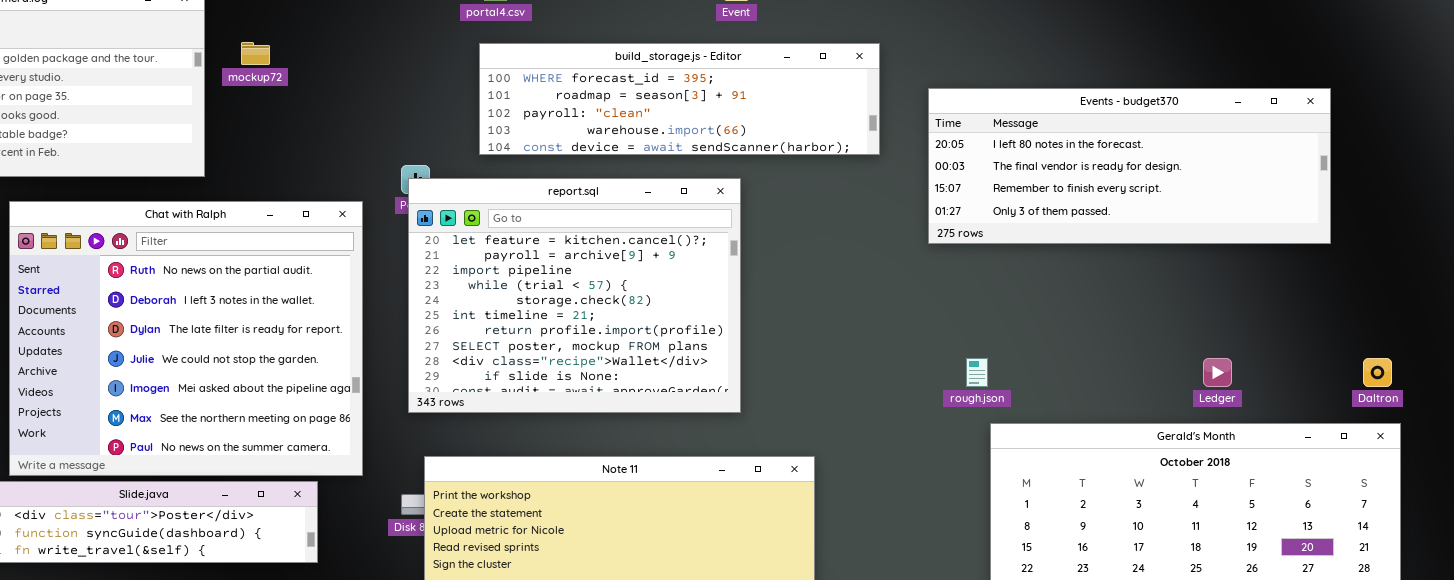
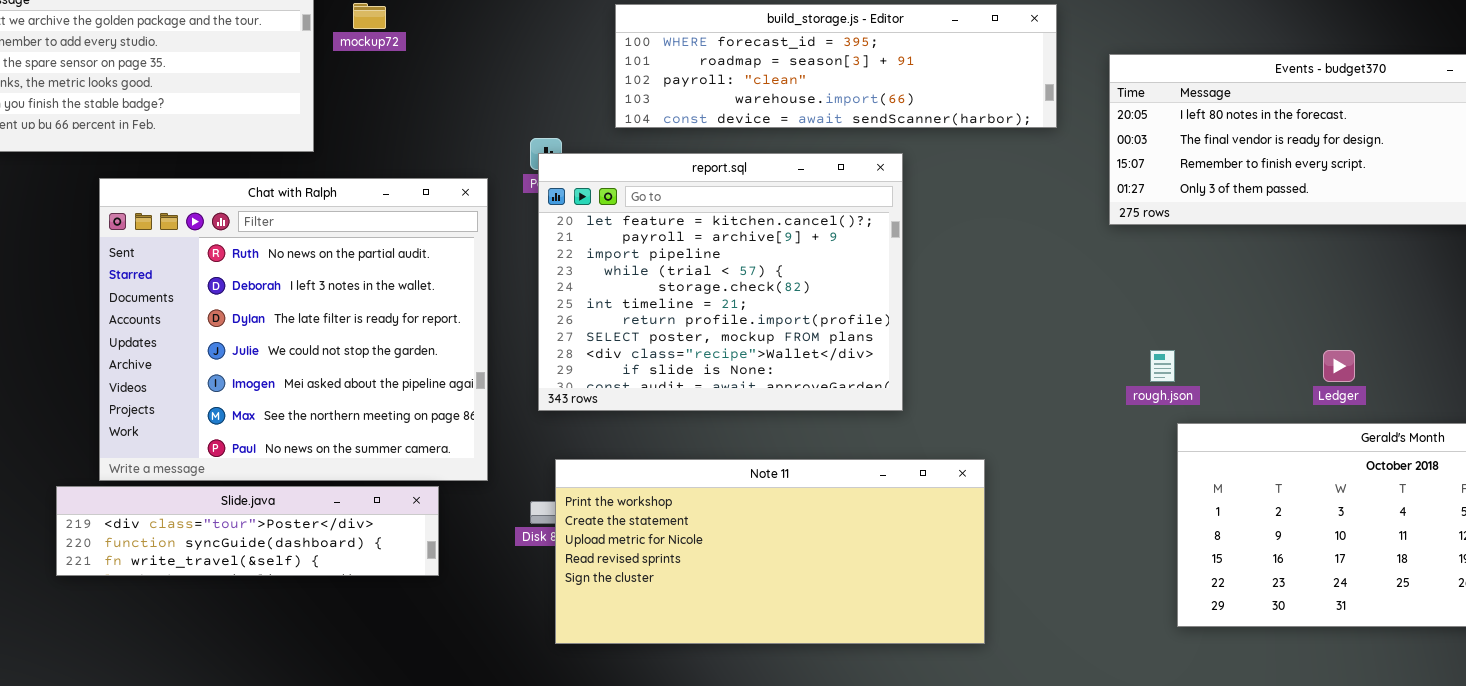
Ledger: [1203,358,1232,387] -> [1323,350,1355,382], moved

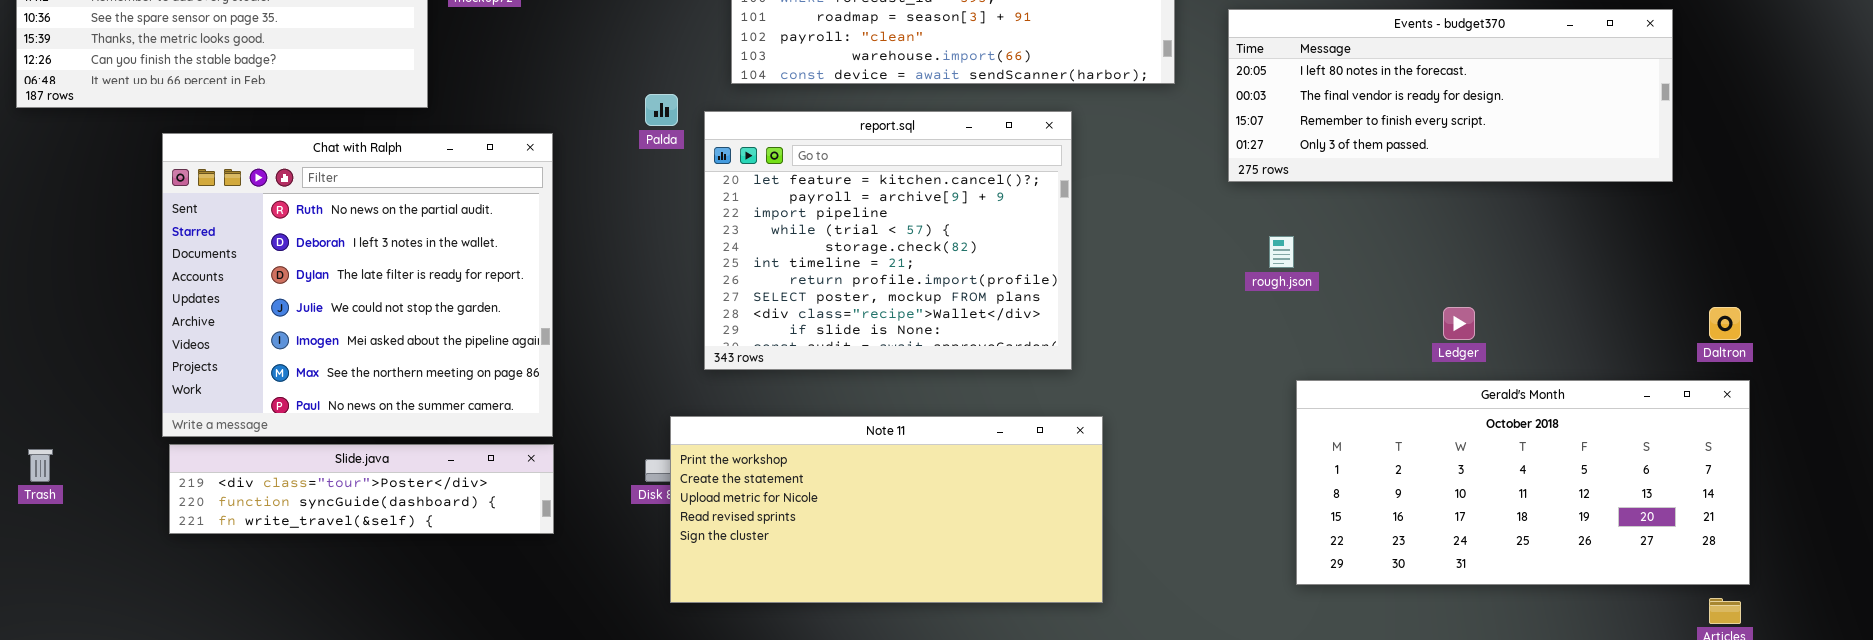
report.sql: [538,153,903,411] -> [704,111,1072,370], moved
Chat with Ralph: [99,178,488,481] -> [162,133,553,437], moved
rough.json: [1150,350,1175,382] -> [1269,236,1294,268], moved

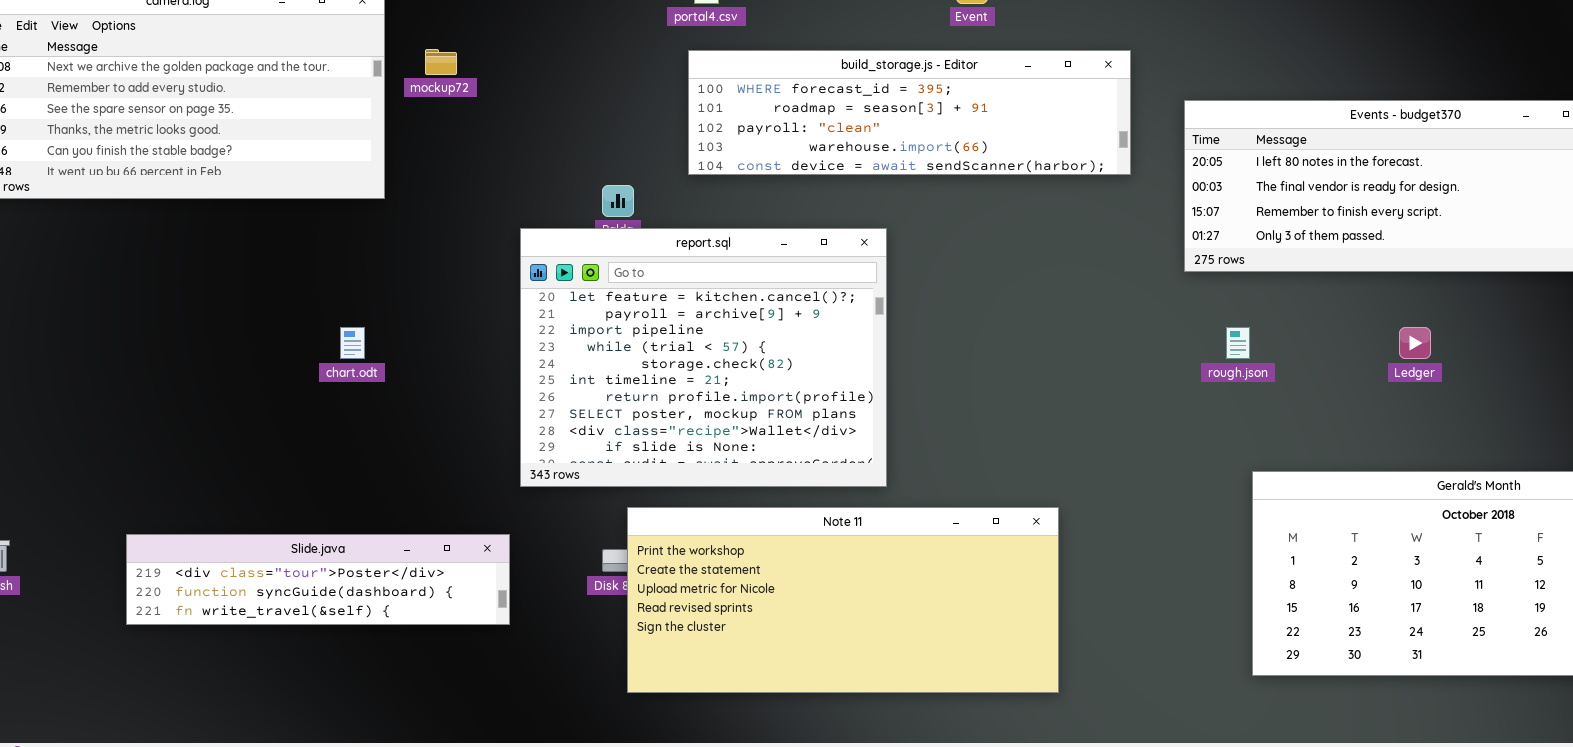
report.sql: [704,111,1072,370] -> [520,228,887,487], moved
Chat with Ralph: [162,133,553,437] -> none, closed
Ledger: [1443,307,1475,340] -> [1399,327,1431,359], moved

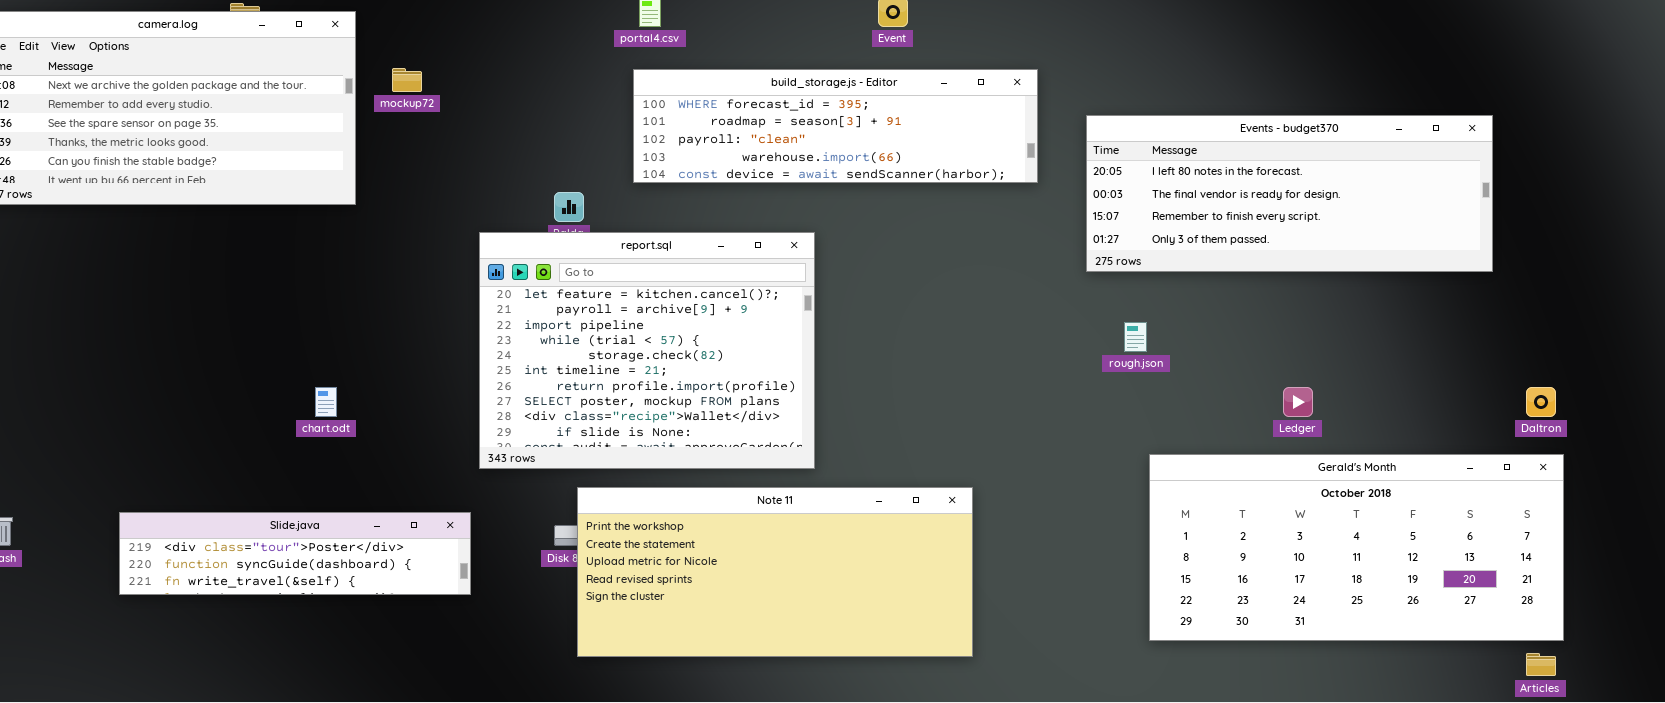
chart.odt: [340,327,365,359] -> [315,387,337,417], moved
Ledger: [1399,327,1431,359] -> [1283,387,1313,417], moved

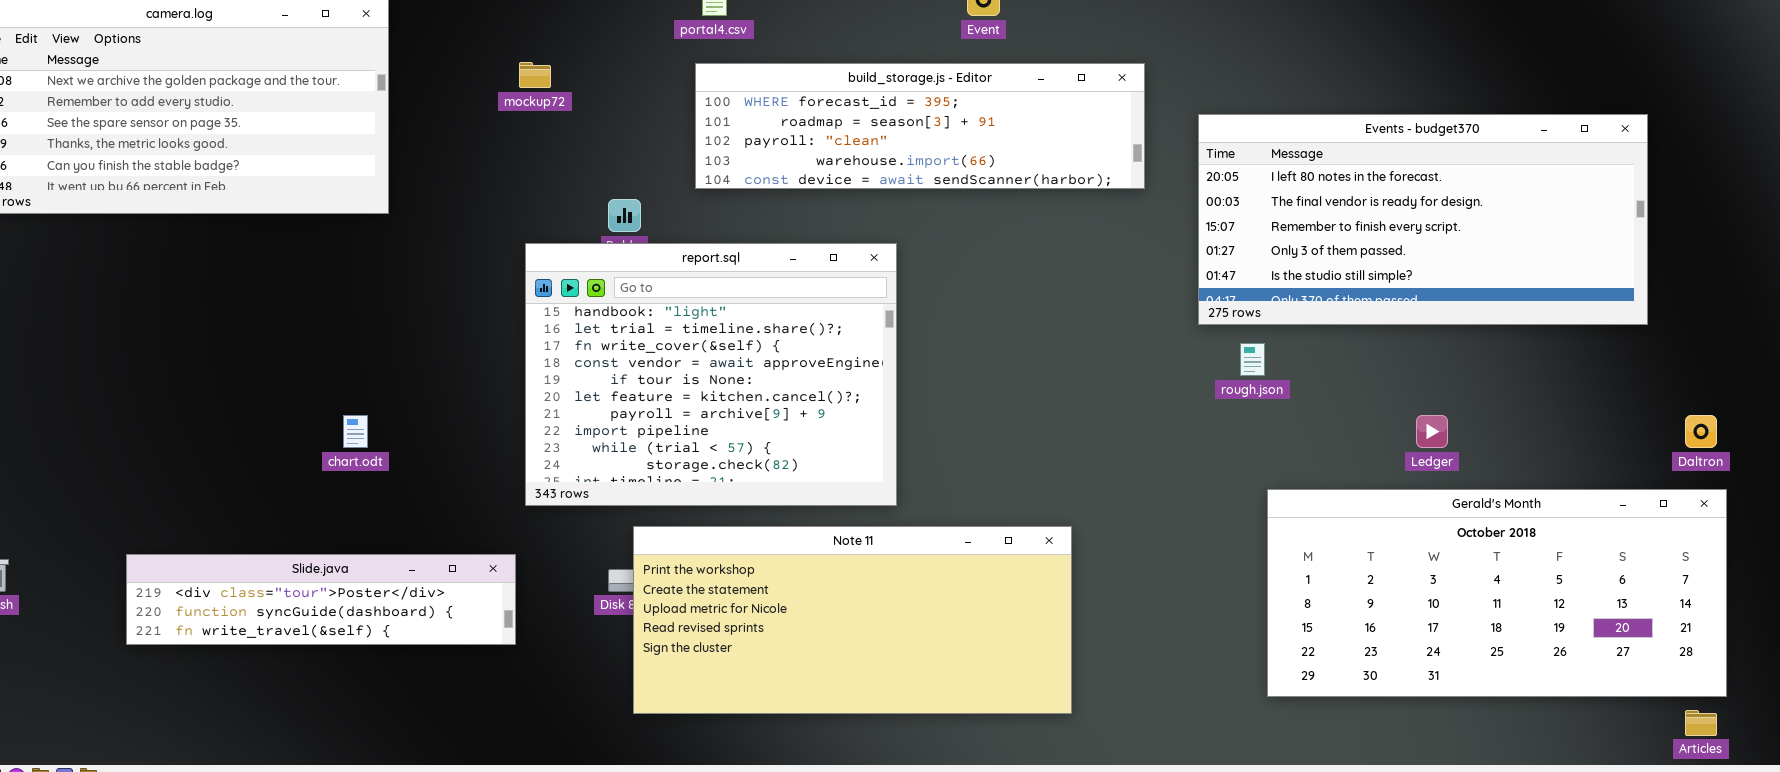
mockup72: [392,68,422,92] -> [519,62,551,88], moved
Events - budget370: [1086,115,1493,272] -> [1198,114,1648,325], resized
report.sql: [479,232,815,469] -> [525,243,897,506], scrolled up 5 rows

